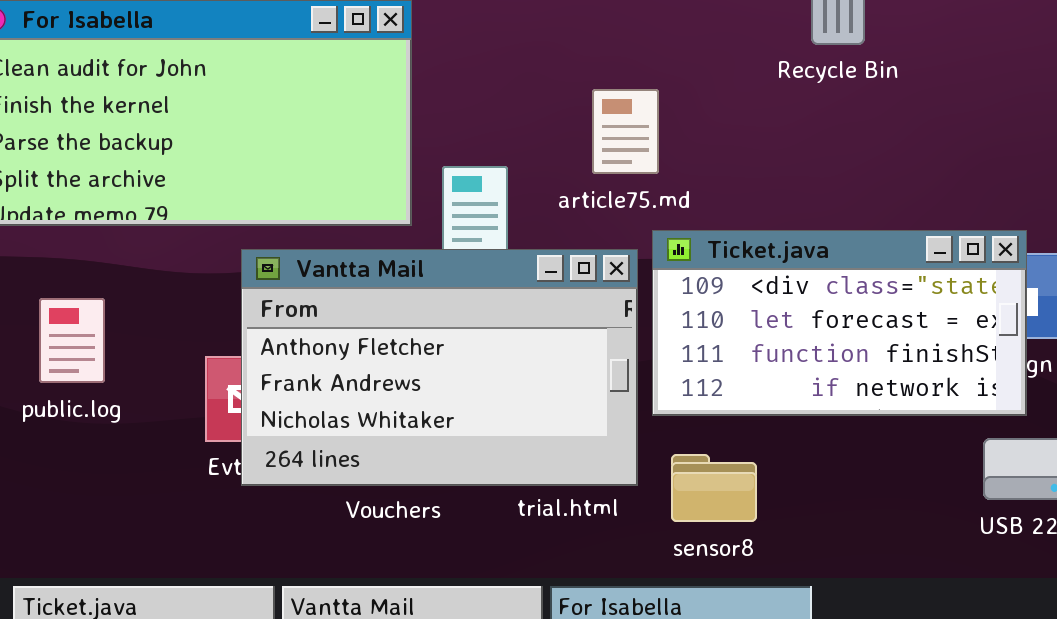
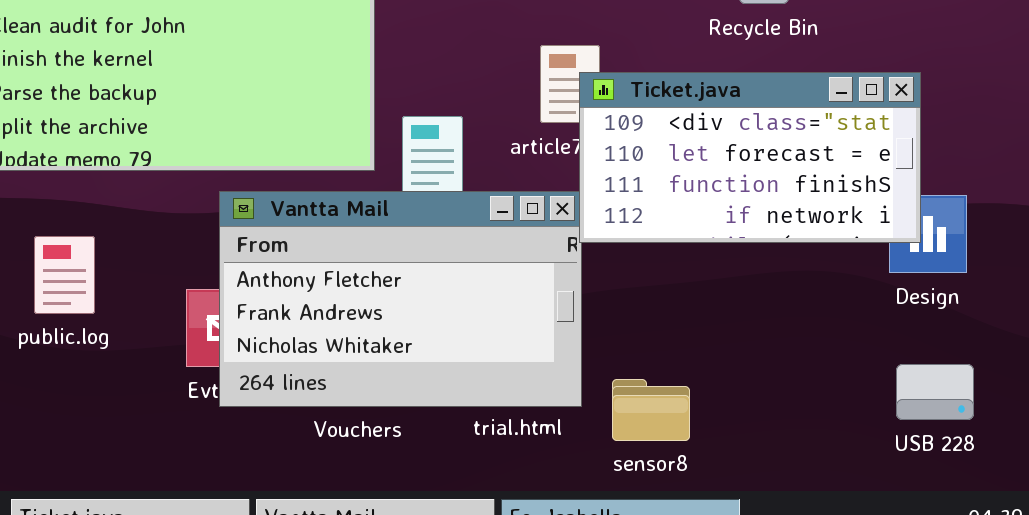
Ticket.java: [652,230,1027,416] -> [579,72,921,243], moved

